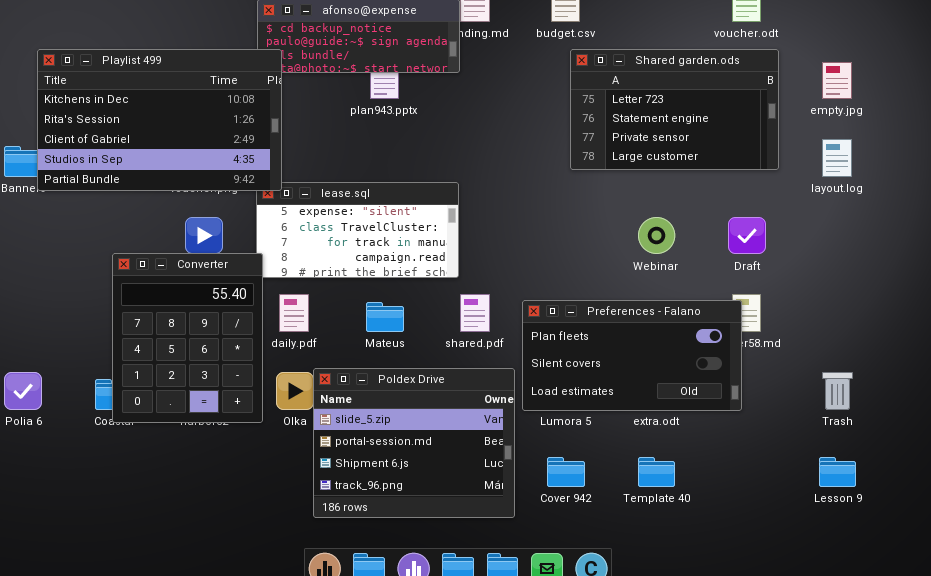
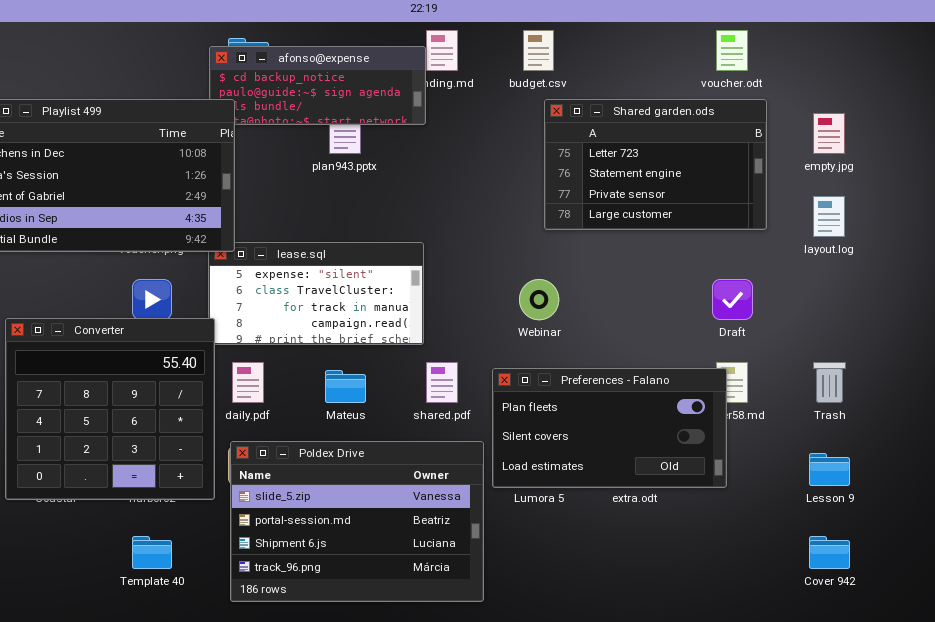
Webinar: [638,217,675,254] -> [519,279,559,320], moved
Converter: [112,253,263,423] -> [5,318,215,500], resized
Poldex Drive: [313,368,515,518] -> [230,441,484,602], resized
Trash: [822,372,853,410] -> [813,362,846,403], moved
Cover 942: [547,457,585,487] -> [809,536,850,569], moved
Template 40: [638,457,675,487] -> [132,536,172,569], moved
Lesson 9: [819,457,856,487] -> [809,453,850,486], moved

